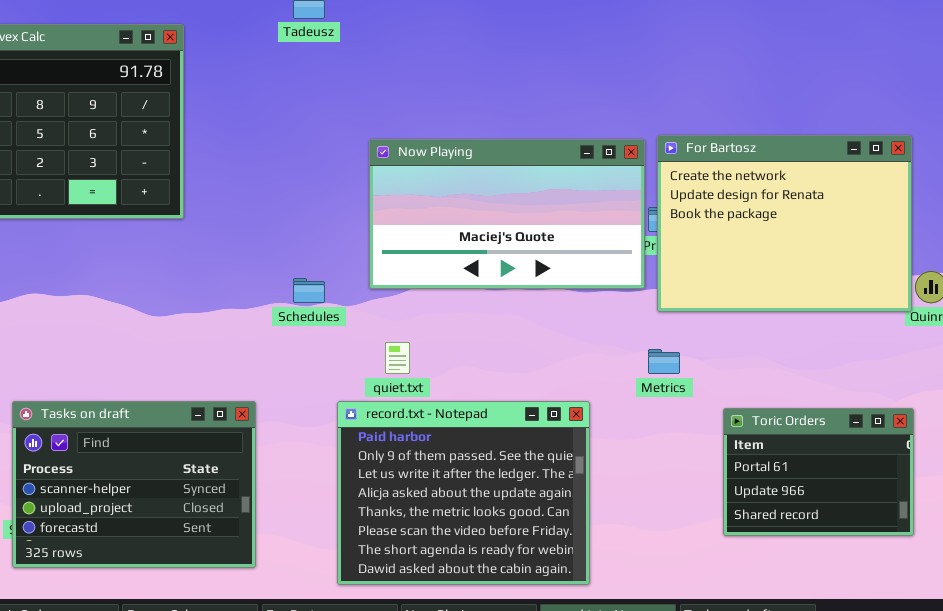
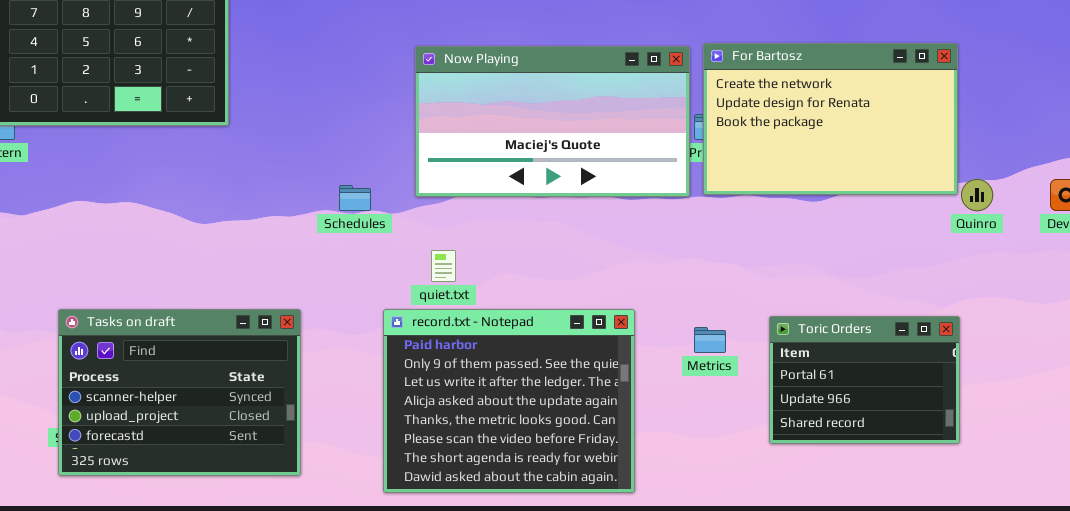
For Bartosz: [657,135,912,312] -> [703,43,958,195], resized
Metrics: [648,349,680,374] -> [694,327,726,353], moved

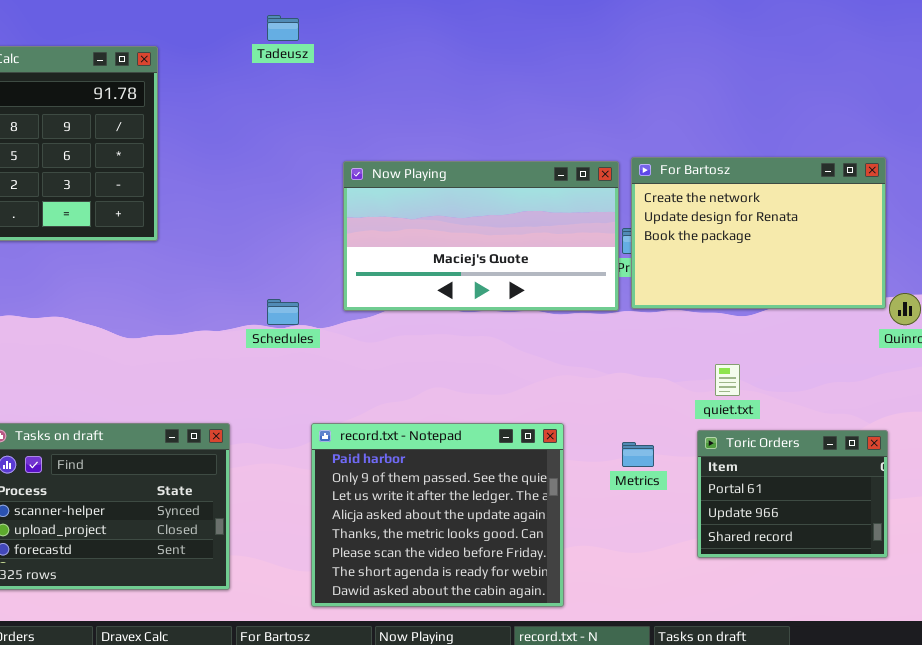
quiet.txt: [431,250,456,282] -> [715,364,740,396], moved

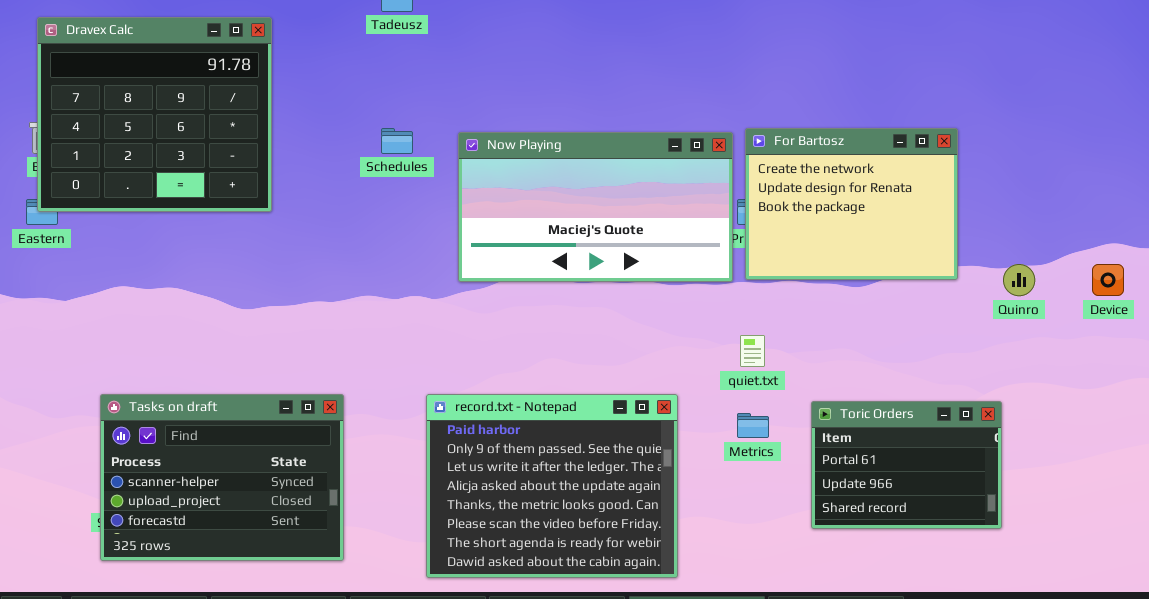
For Bartosz: [631,157,886,309] -> [745,128,958,280], resized
Schedules: [267,299,299,325] -> [381,128,413,154], moved
quiet.txt: [715,364,740,396] -> [740,335,765,367], moved

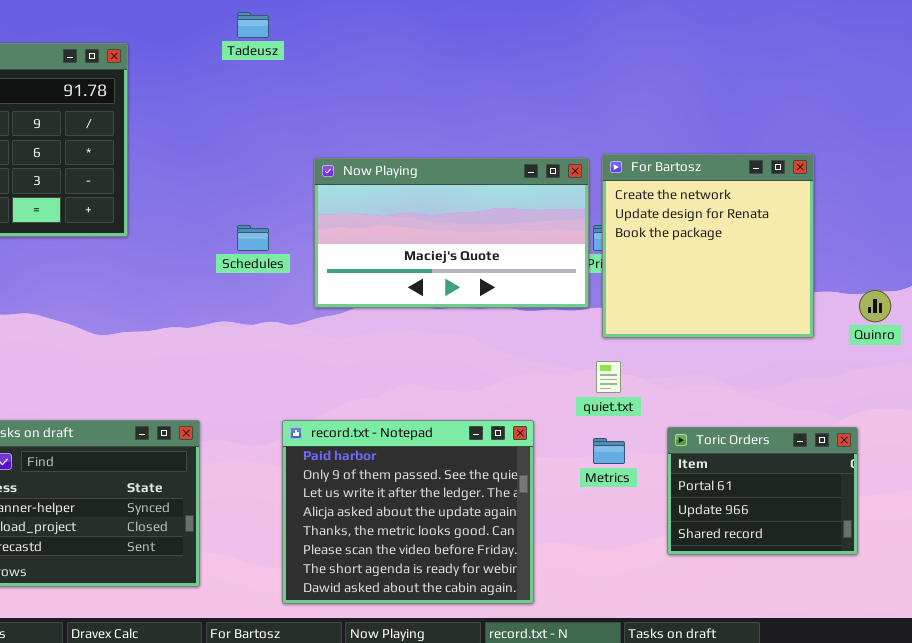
Schedules: [381,128,413,154] -> [237,225,269,251], moved
For Bartosz: [745,128,958,280] -> [602,154,814,338], resized

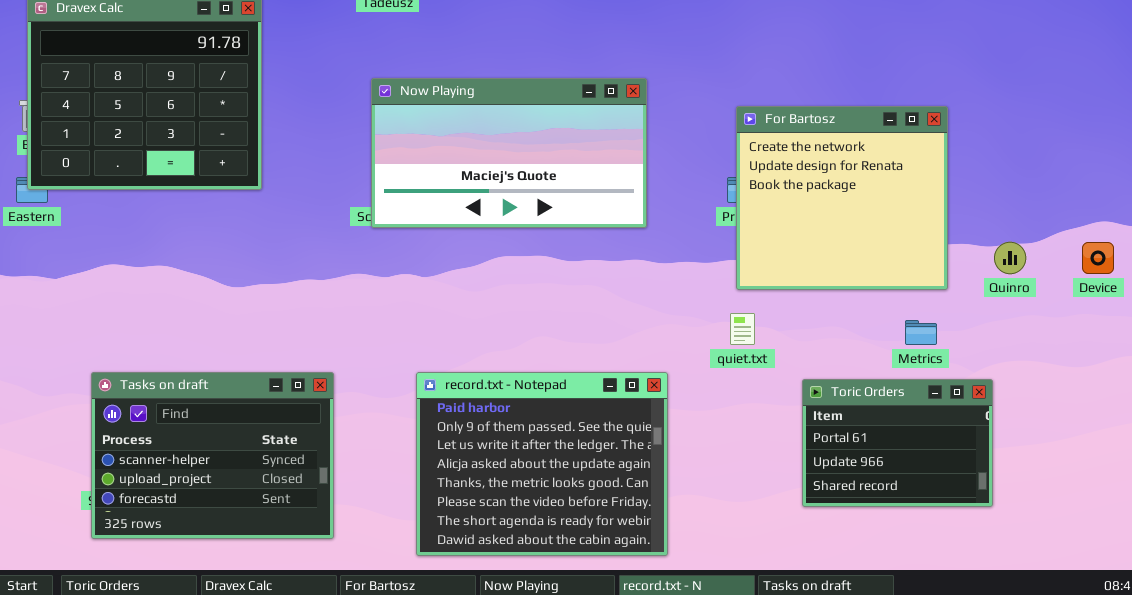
Now Playing: [314,158,589,308] -> [371,78,647,228], moved
Metrics: [593,438,625,464] -> [905,320,937,345], moved

